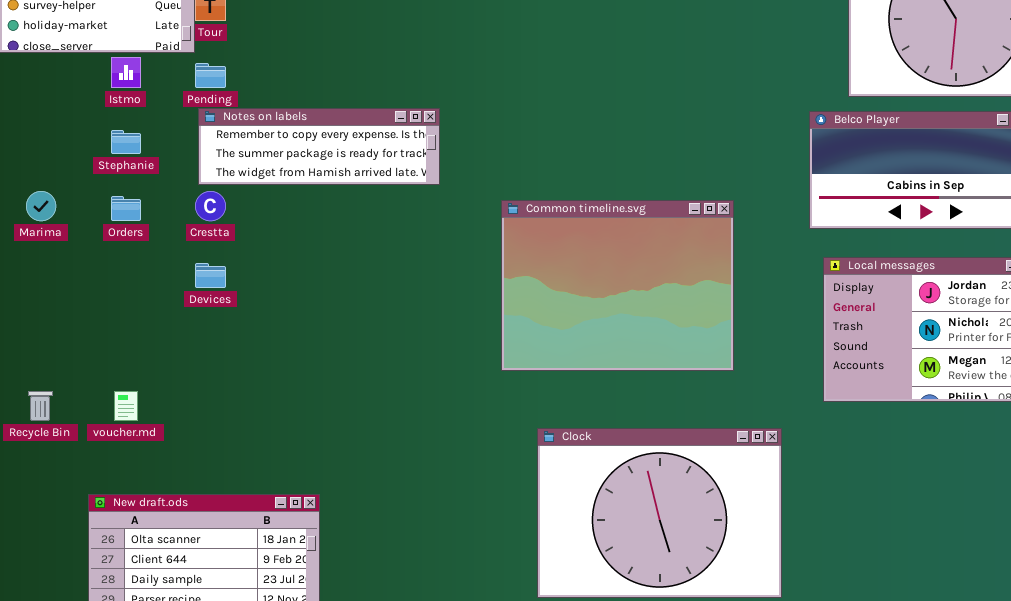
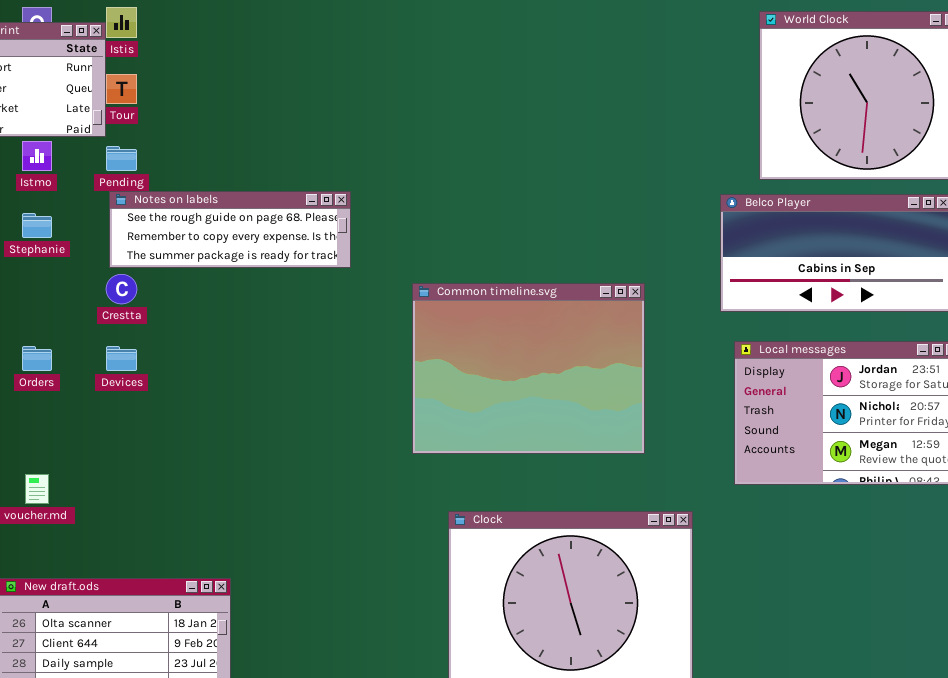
Notes on labels: [198,108,440,185] -> [109,191,351,268], scrolled up 1 row
Orders: [111,196,141,221] -> [22,346,52,371], moved

